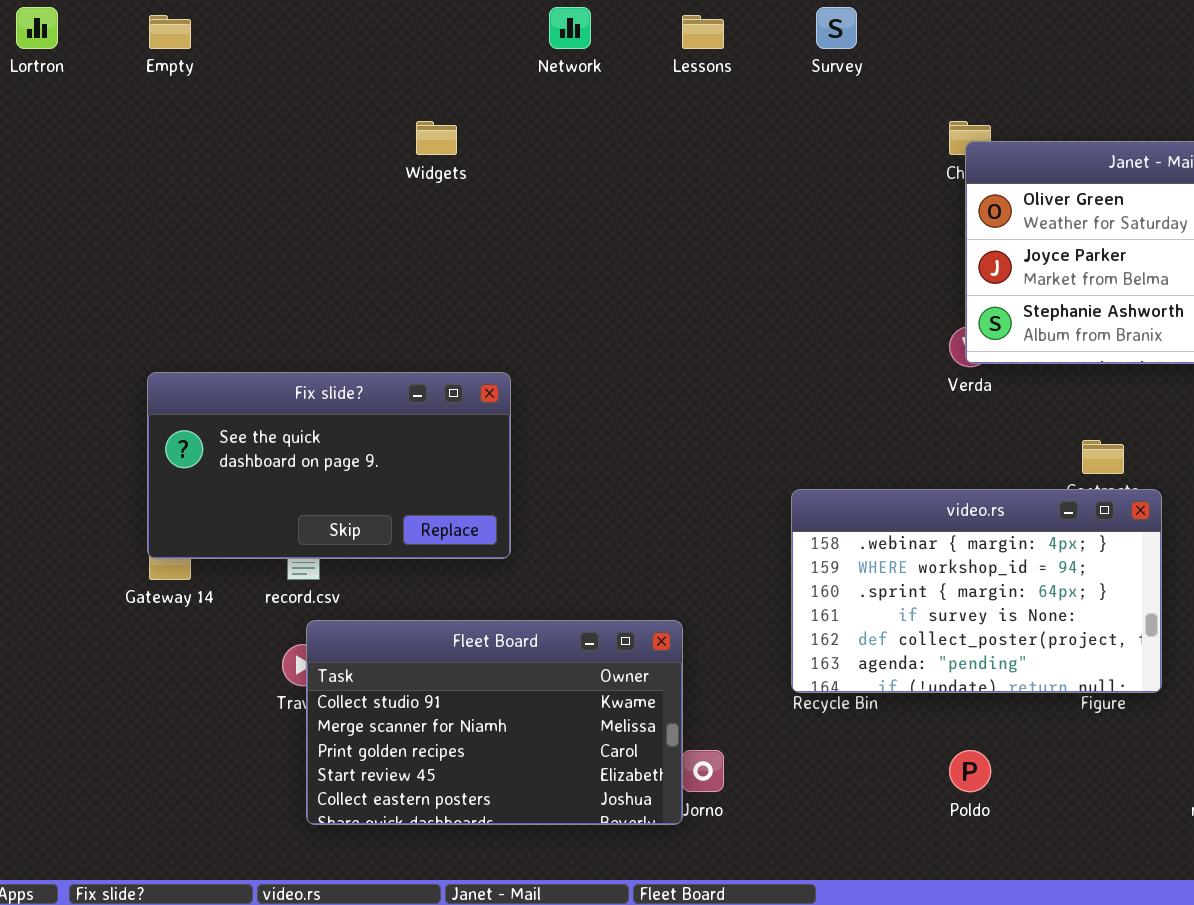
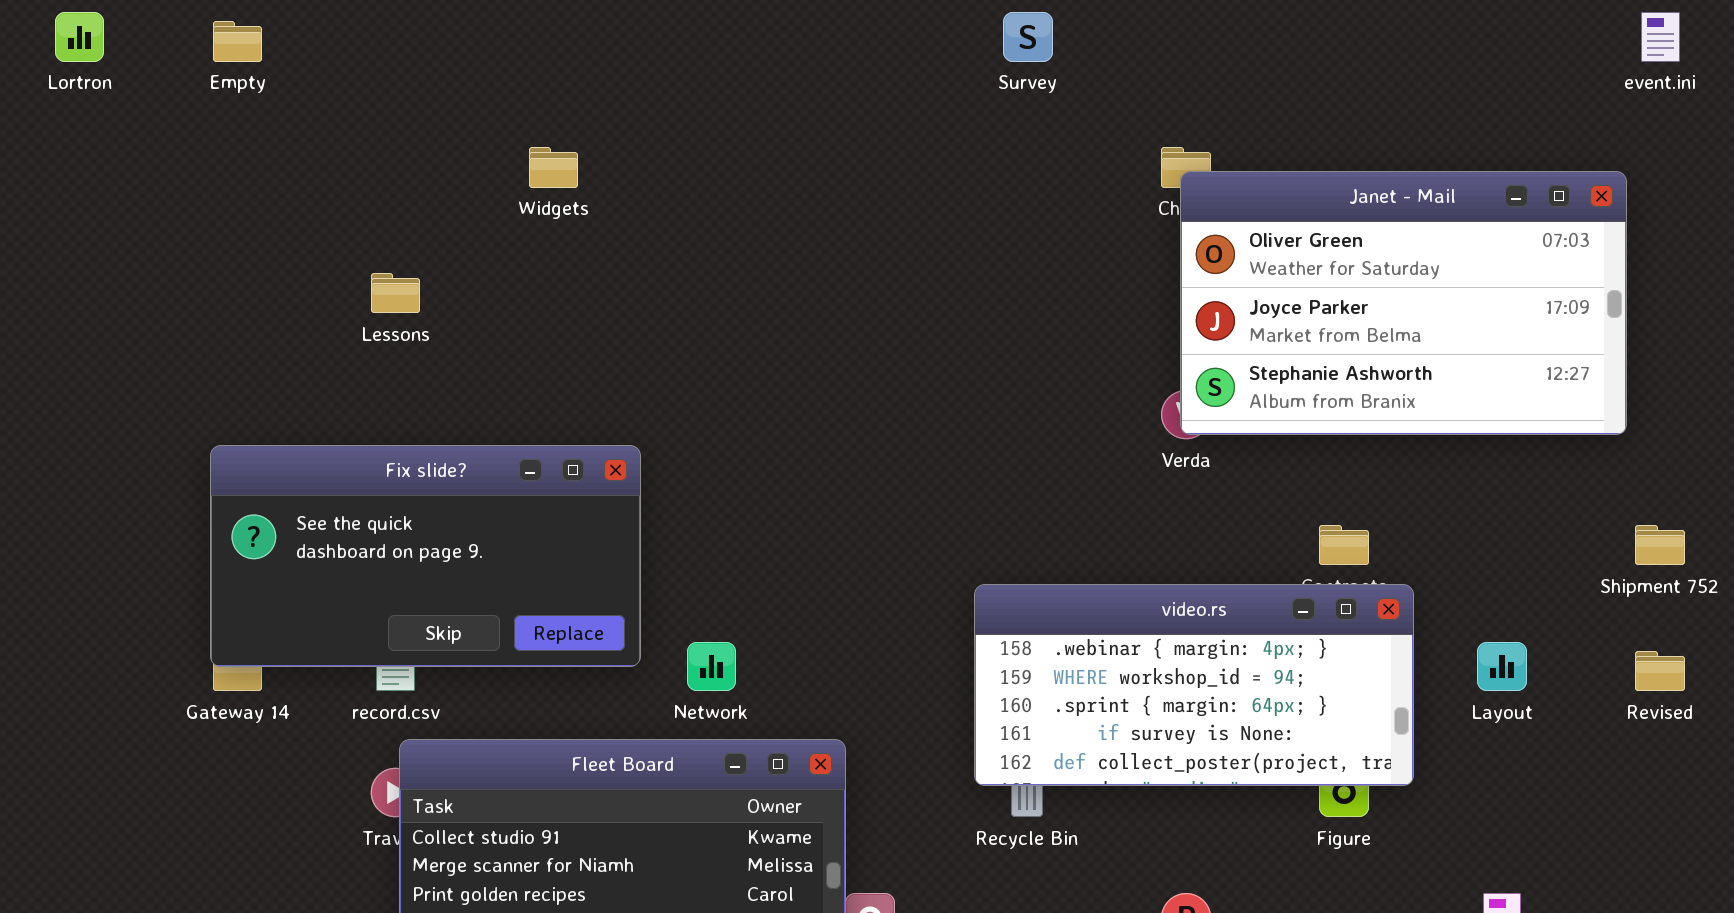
Network: [549,7,591,49] -> [687,642,736,691], moved
Lessons: [682,15,724,49] -> [371,273,420,313], moved
video.rs: [791,489,1162,693] -> [974,584,1414,786], resized

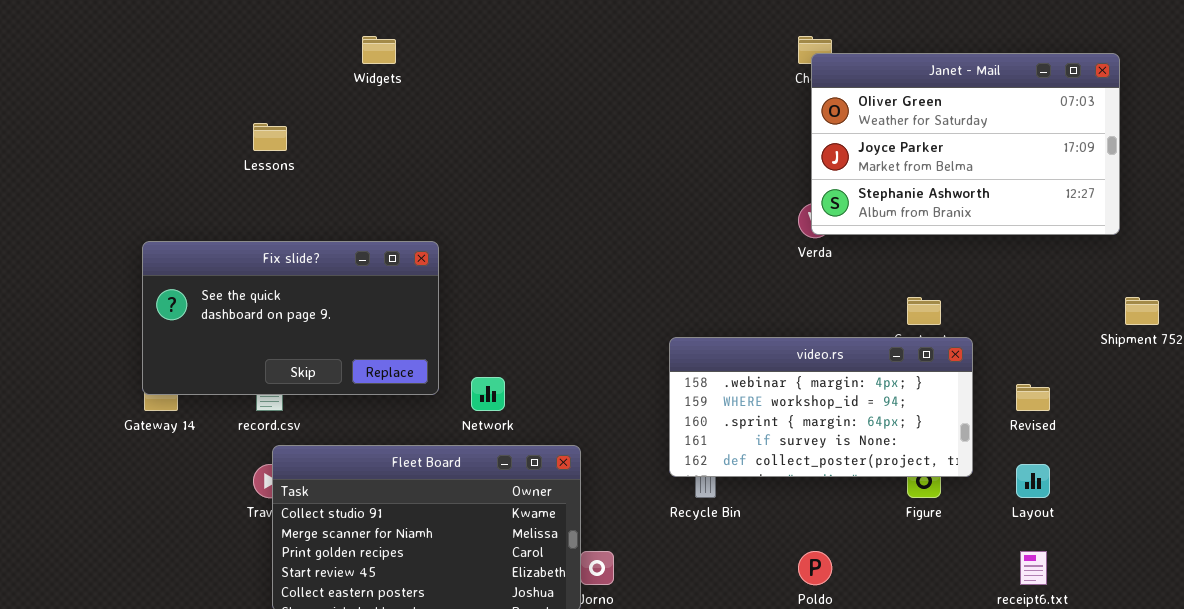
Layout: [1477,642,1527,691] -> [1016,464,1050,498], moved
Revised: [1635,651,1685,691] -> [1016,384,1050,411], moved

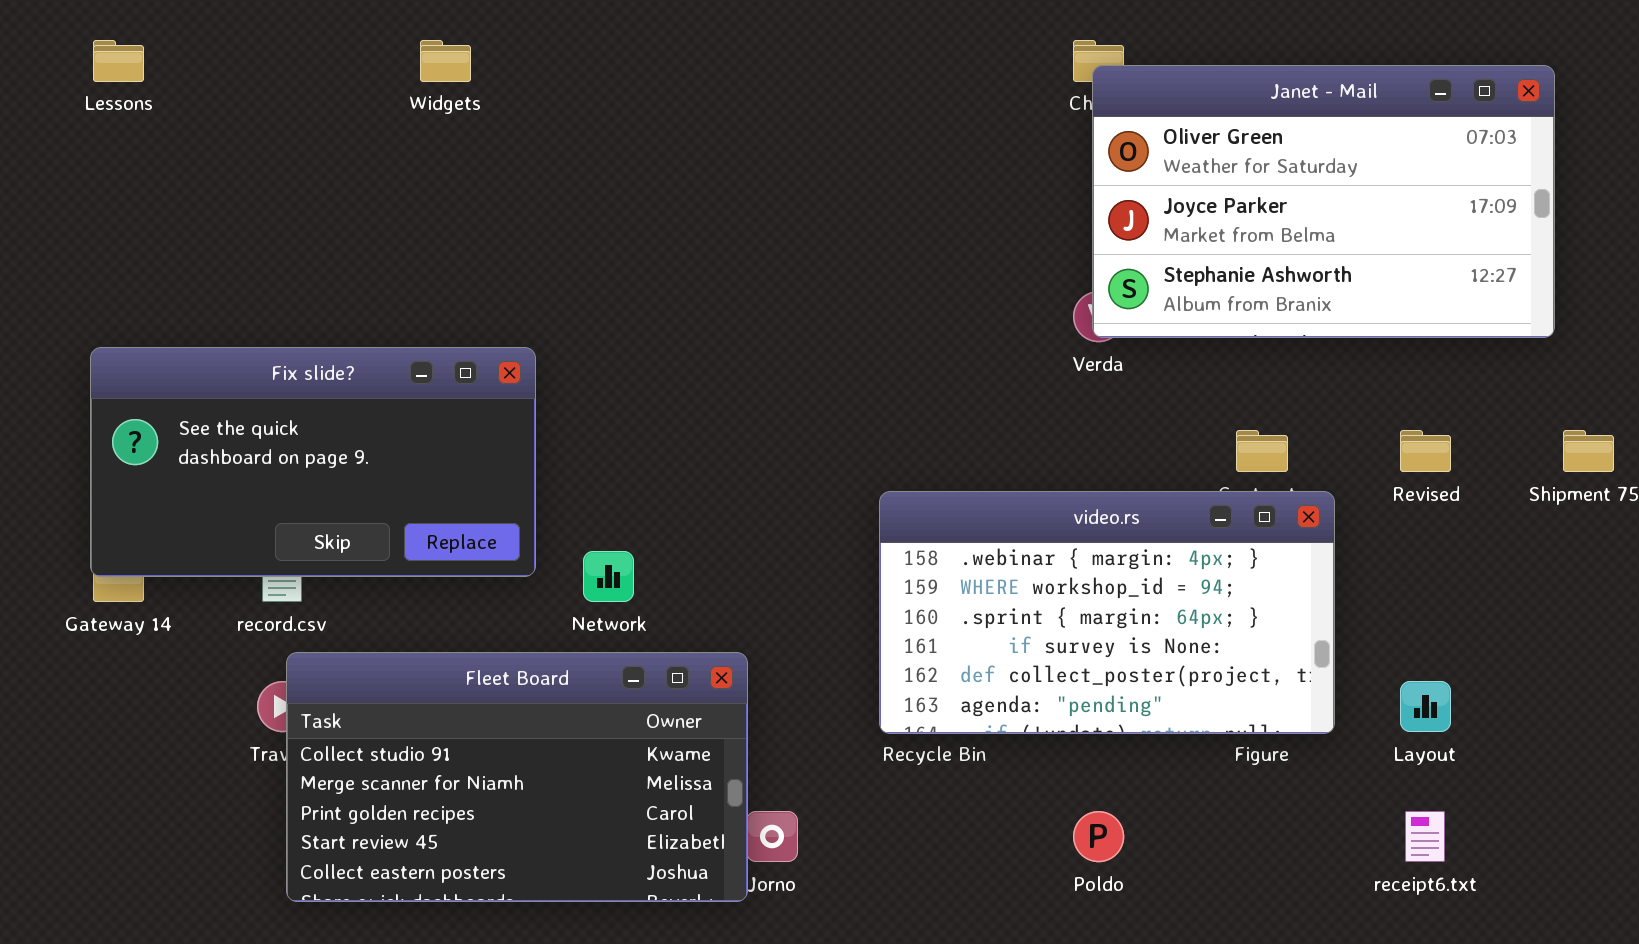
Lessons: [253,123,287,151] -> [93,40,144,82], moved
video.rs: [669,337,973,477] -> [879,491,1335,734], resized
Revised: [1016,384,1050,411] -> [1400,430,1451,472], moved

